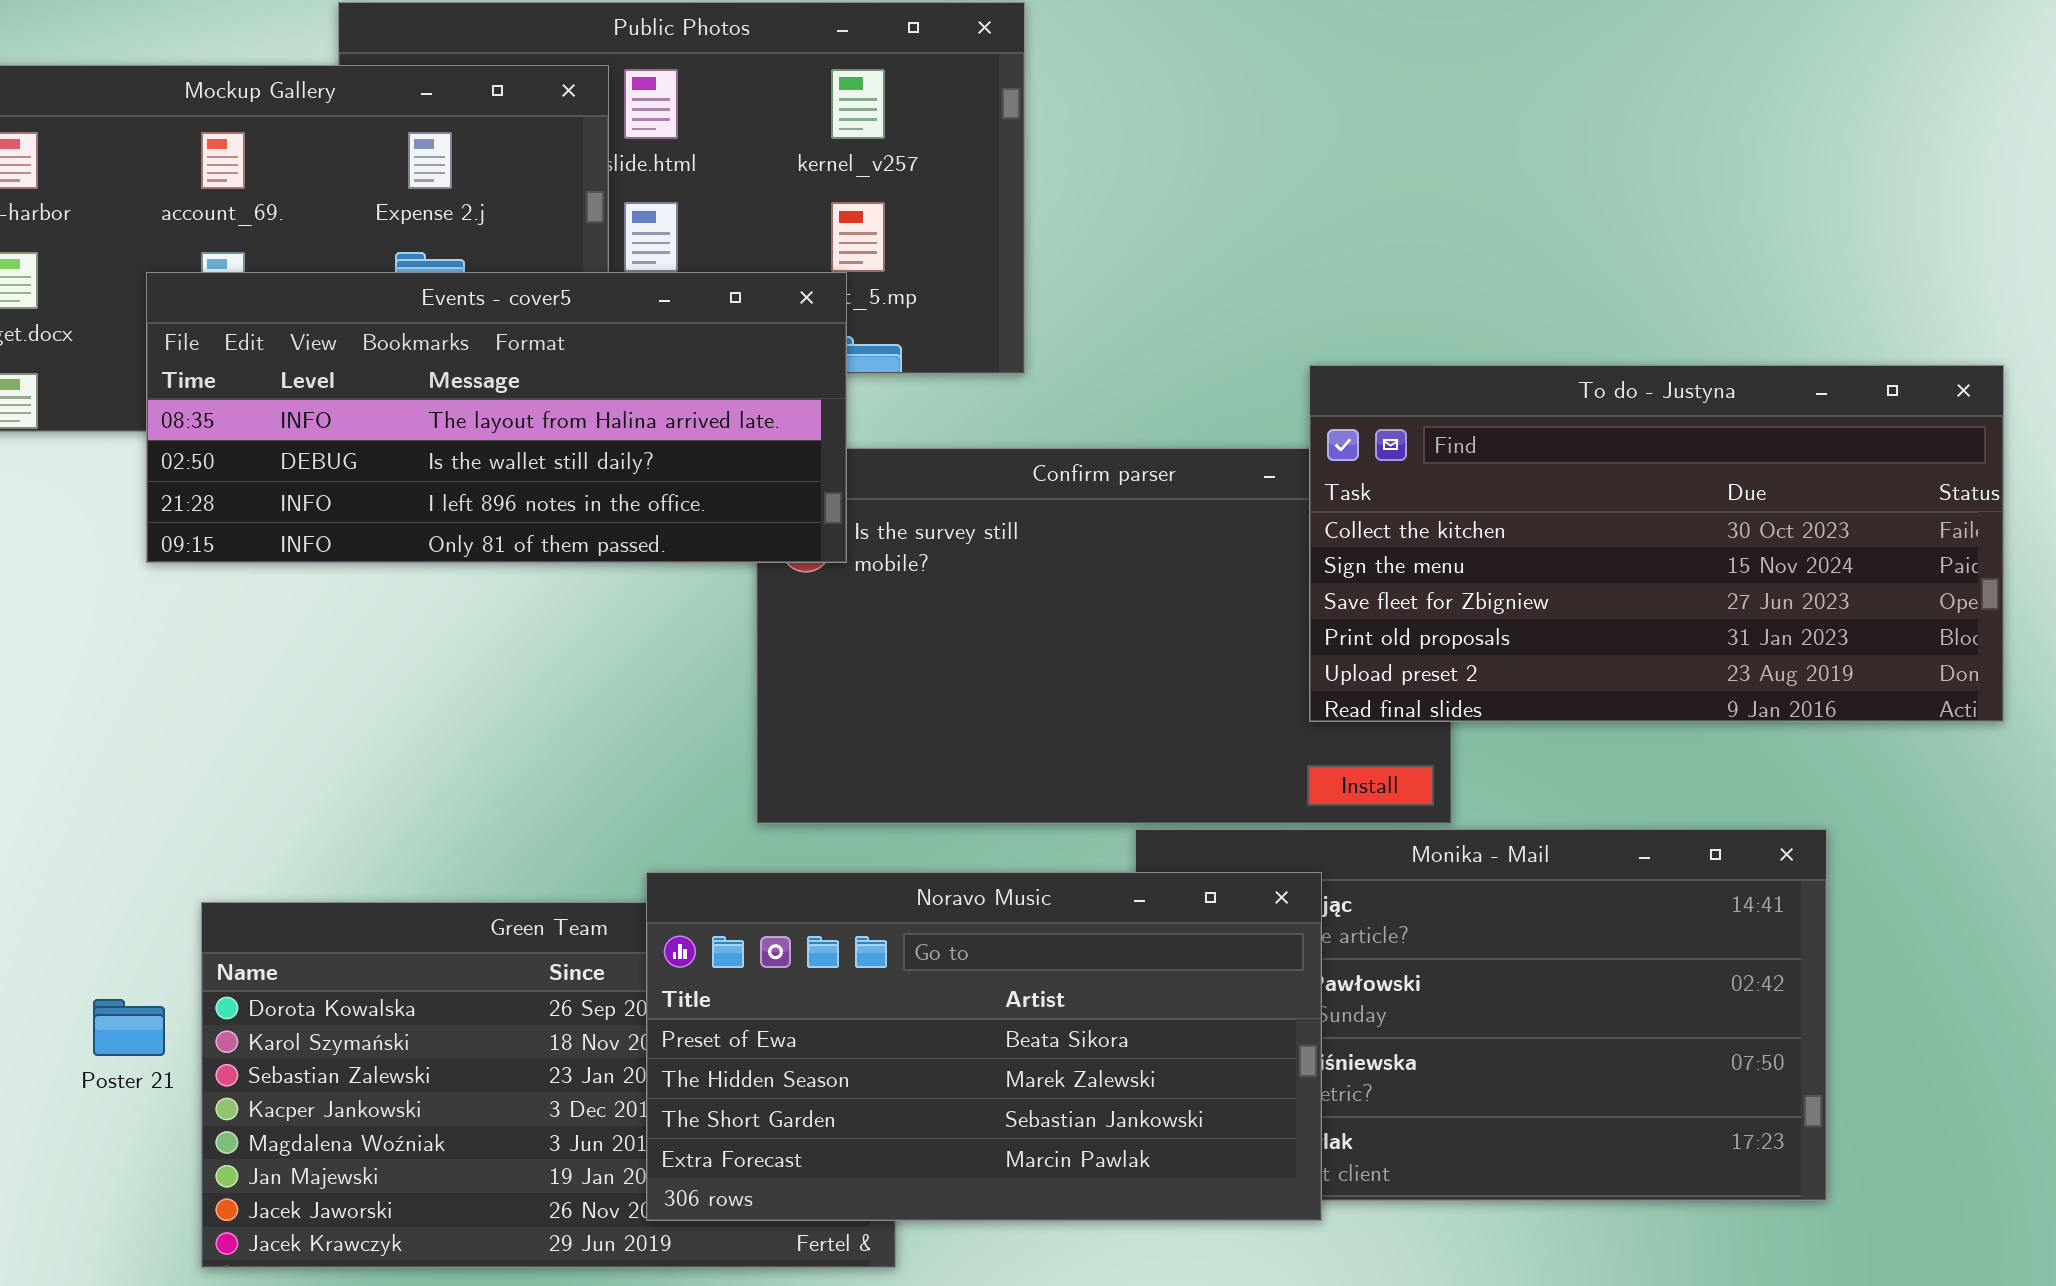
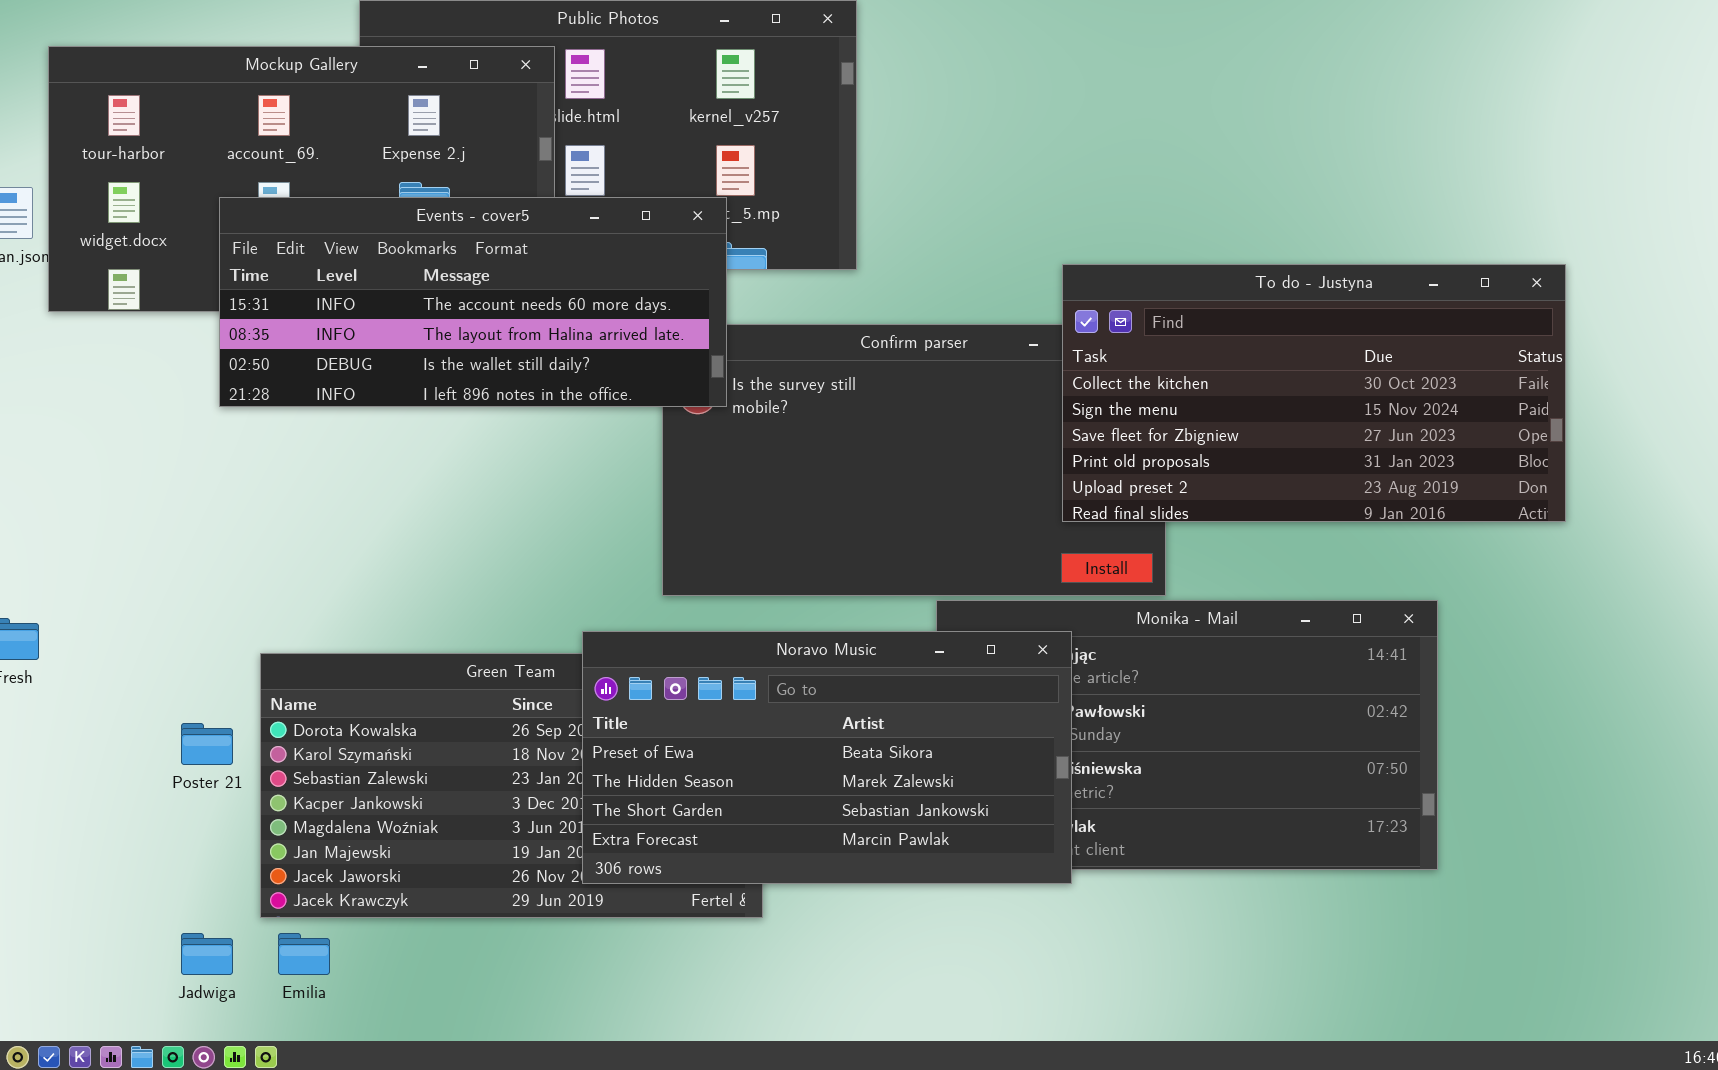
Events - cover5: [146,272,847,563] -> [219,197,727,407], scrolled up 1 row

